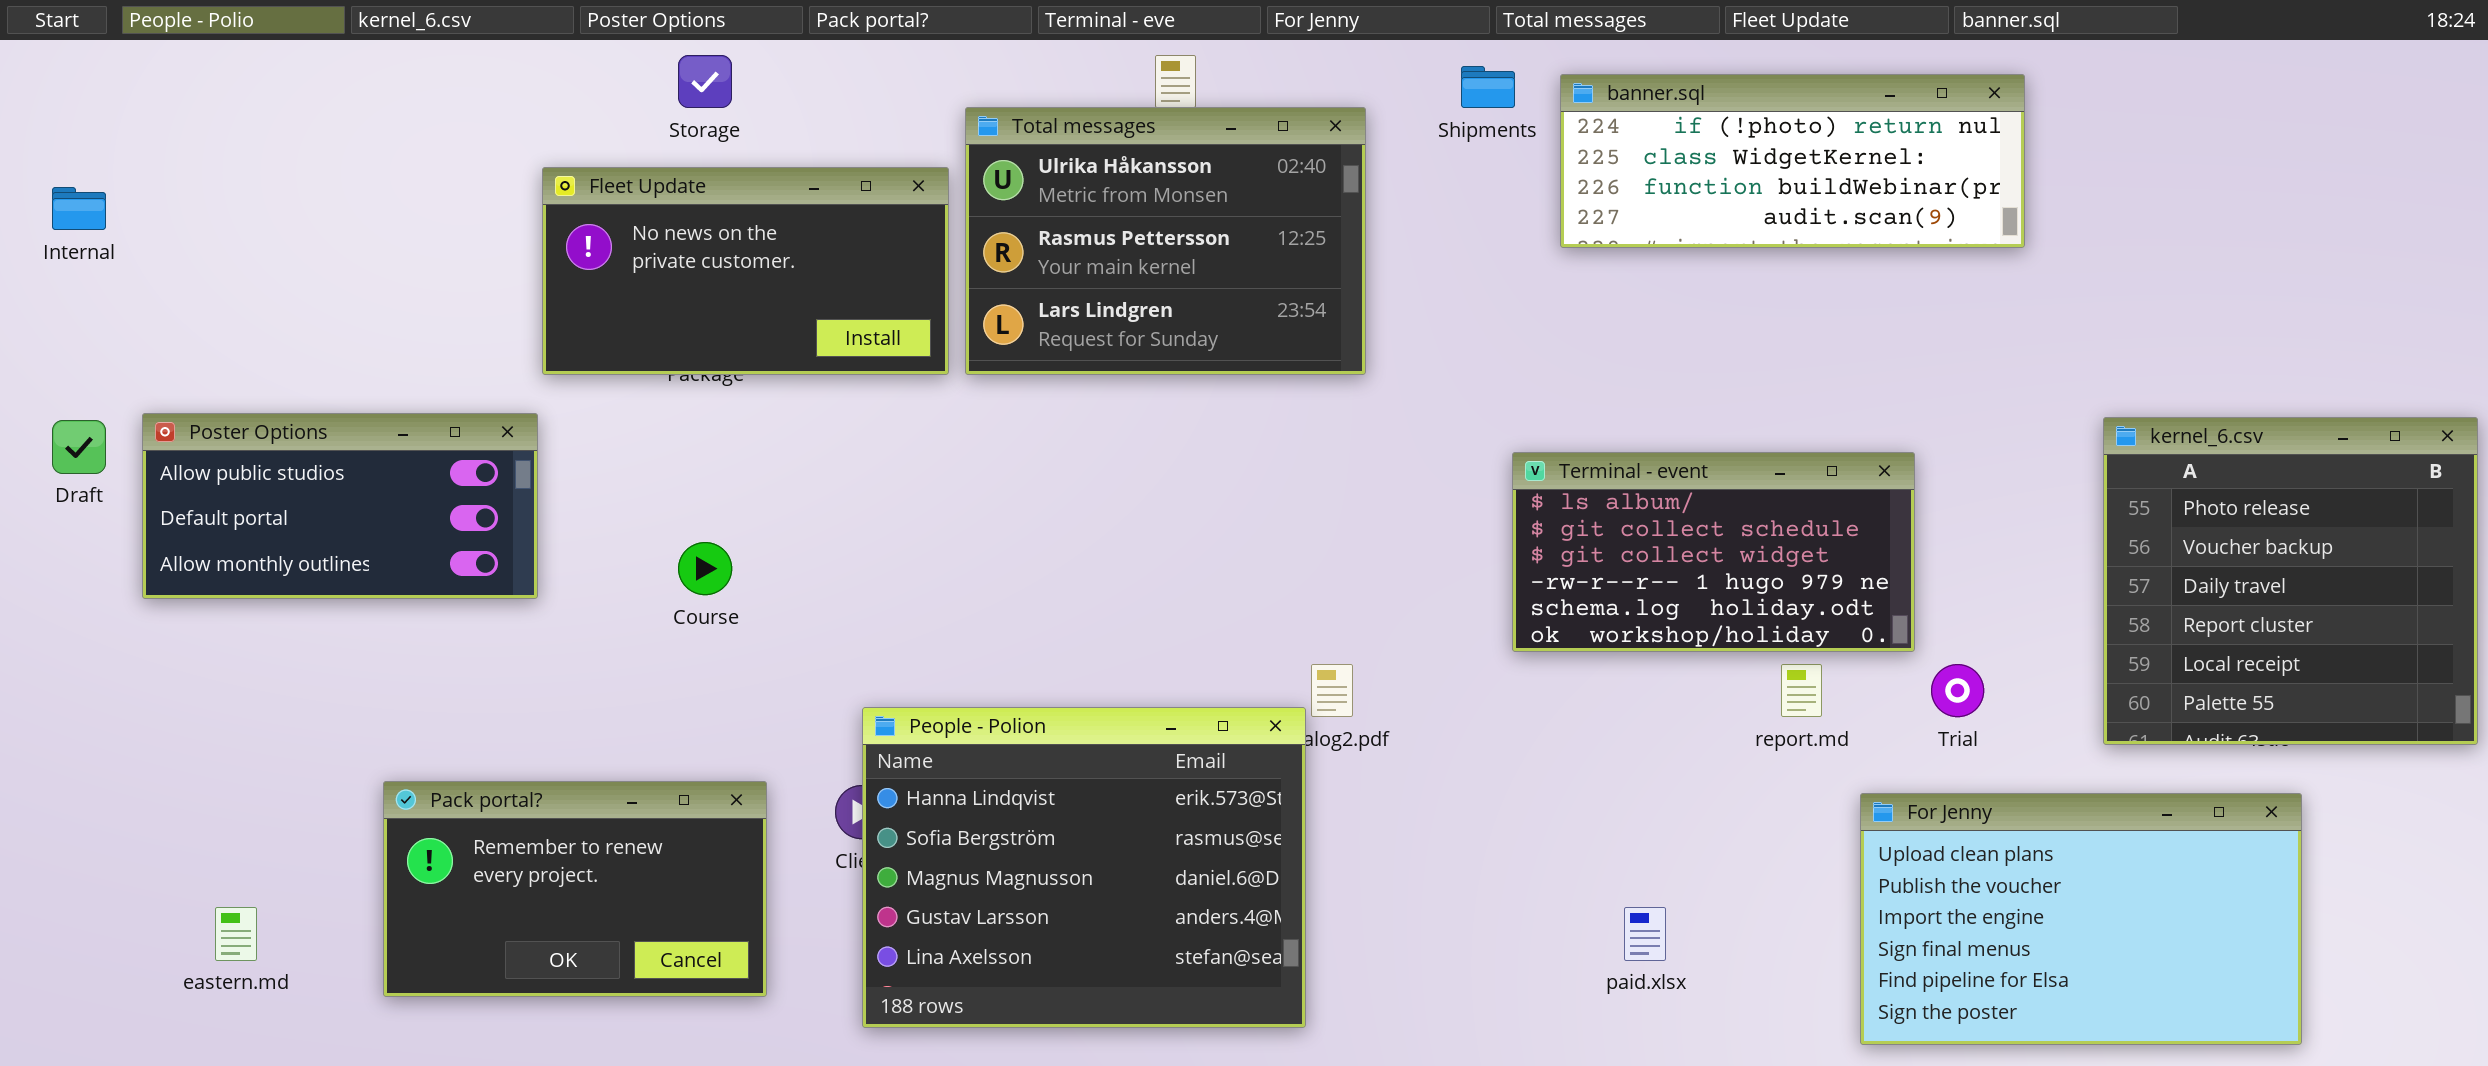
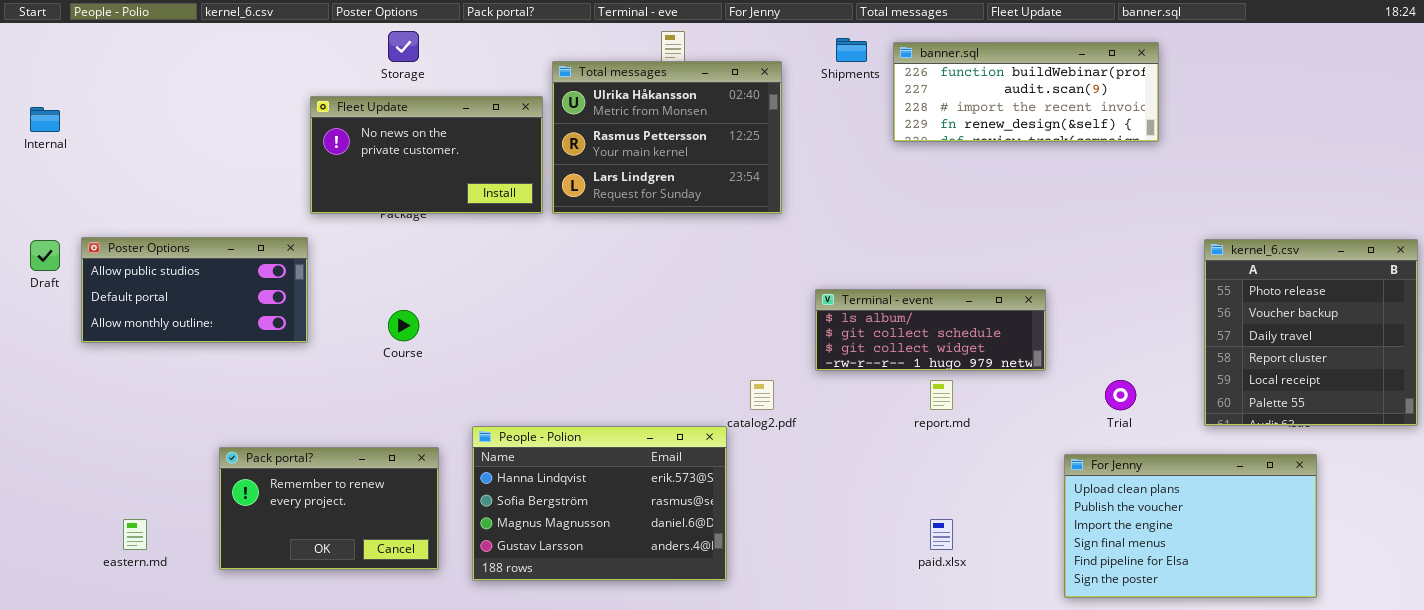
banner.sql: [1560,74,2025,248] -> [893,42,1159,142], scrolled down 2 rows
Terminal - event: [1512,452,1915,652] -> [815,289,1046,371], moved, resized
report.md: [1781,664,1822,717] -> [930,380,953,410], moved
People - Polion: [862,707,1306,1028] -> [472,426,727,581], moved, resized

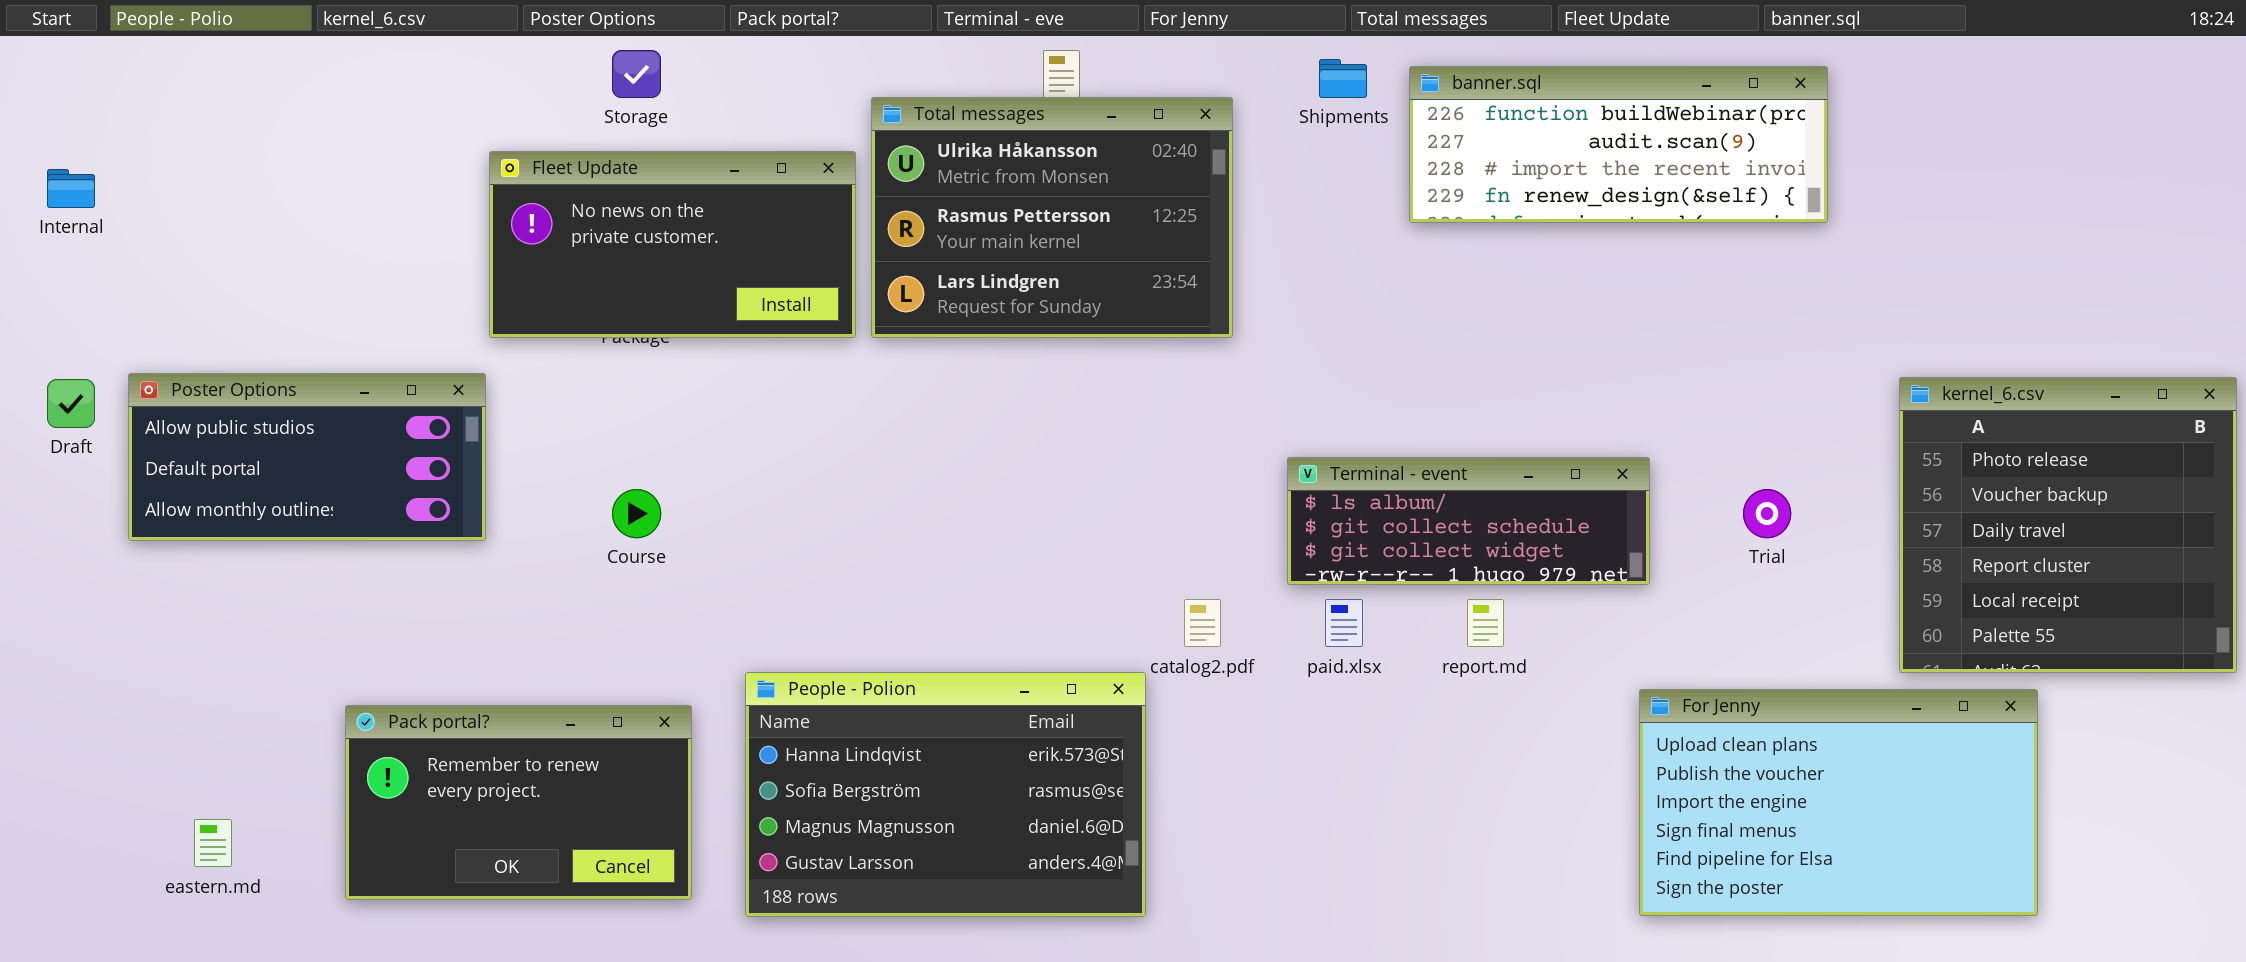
Trial: [1105,380,1136,410] -> [1743,489,1791,538], moved
For Jenny: [1064,454,1317,598] -> [1639,689,2038,916], moved
paid.xlsx: [930,519,953,550] -> [1325,599,1363,647], moved

